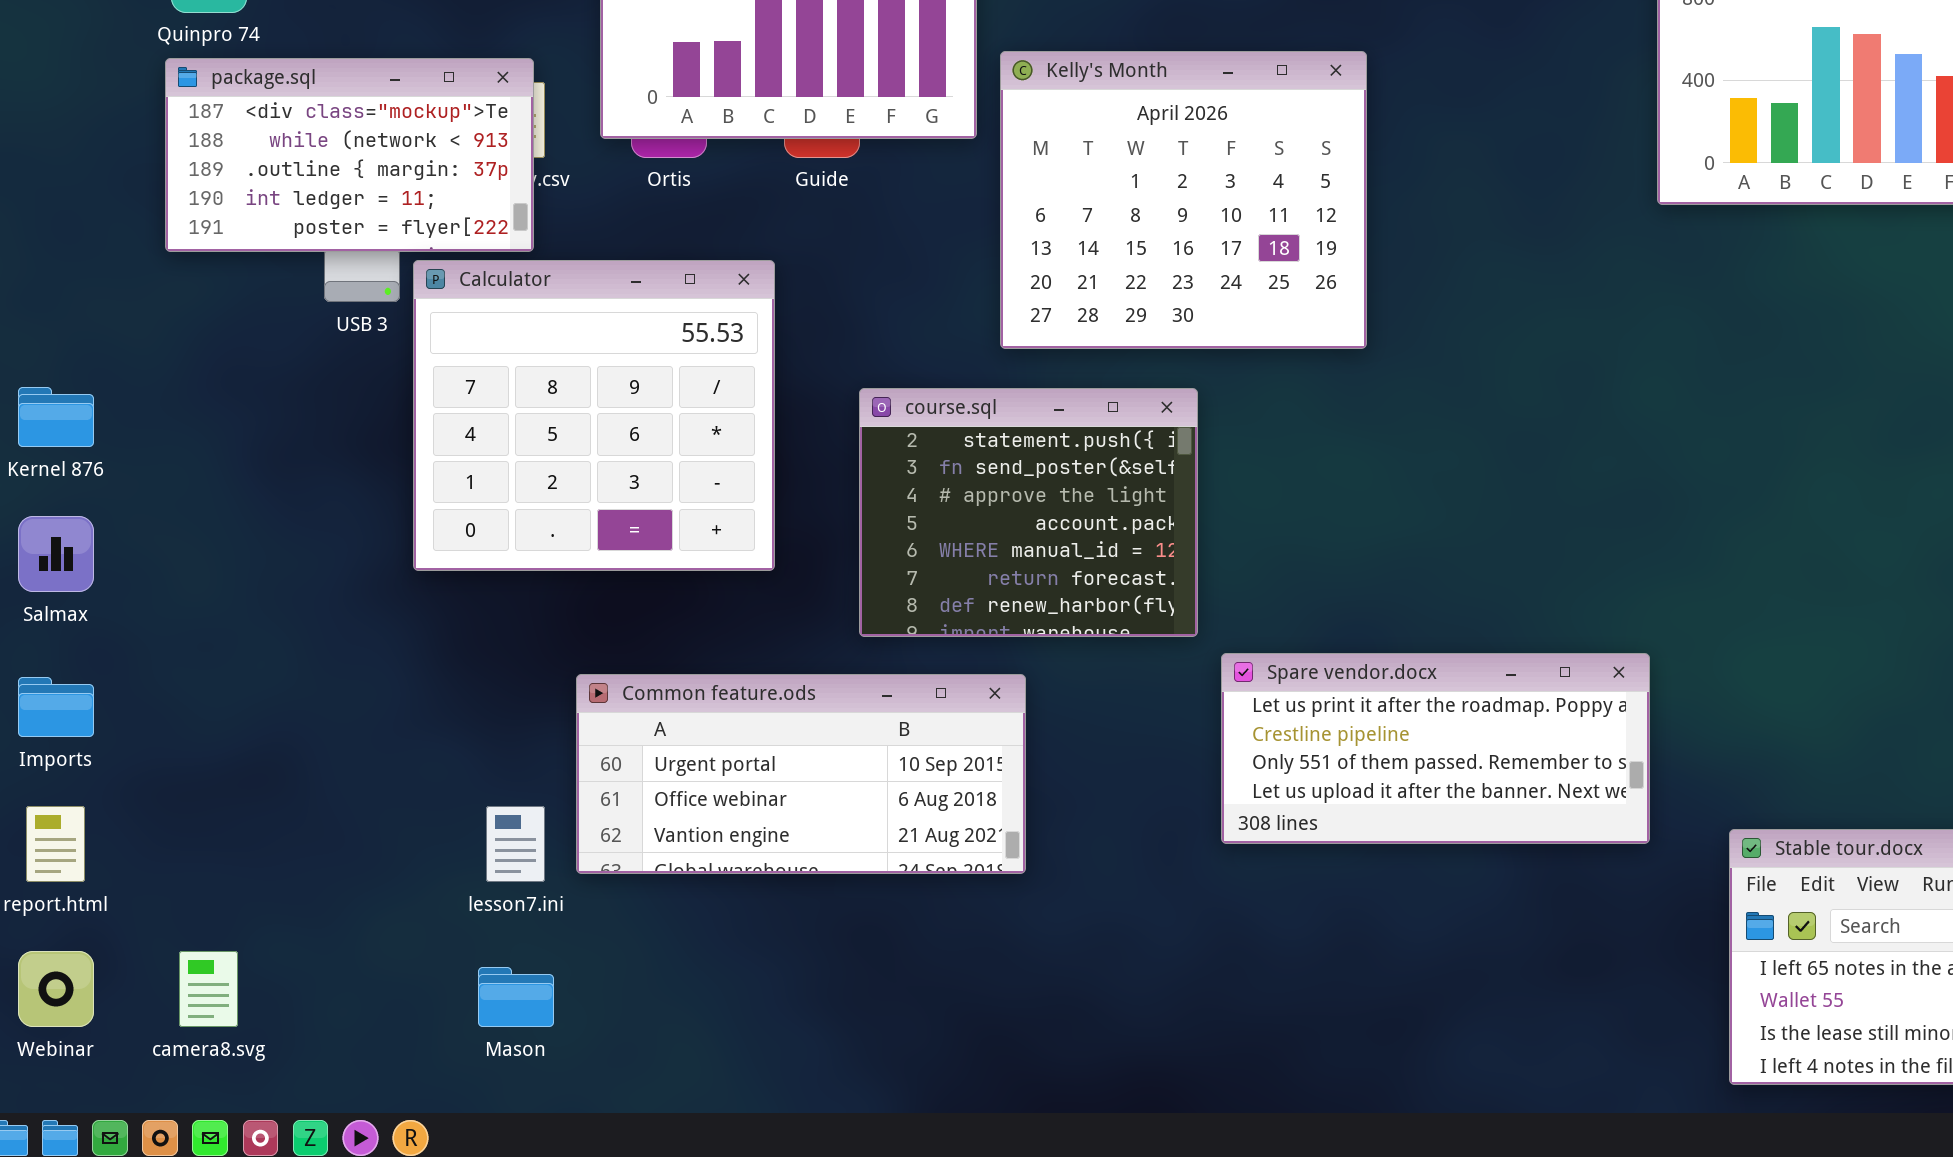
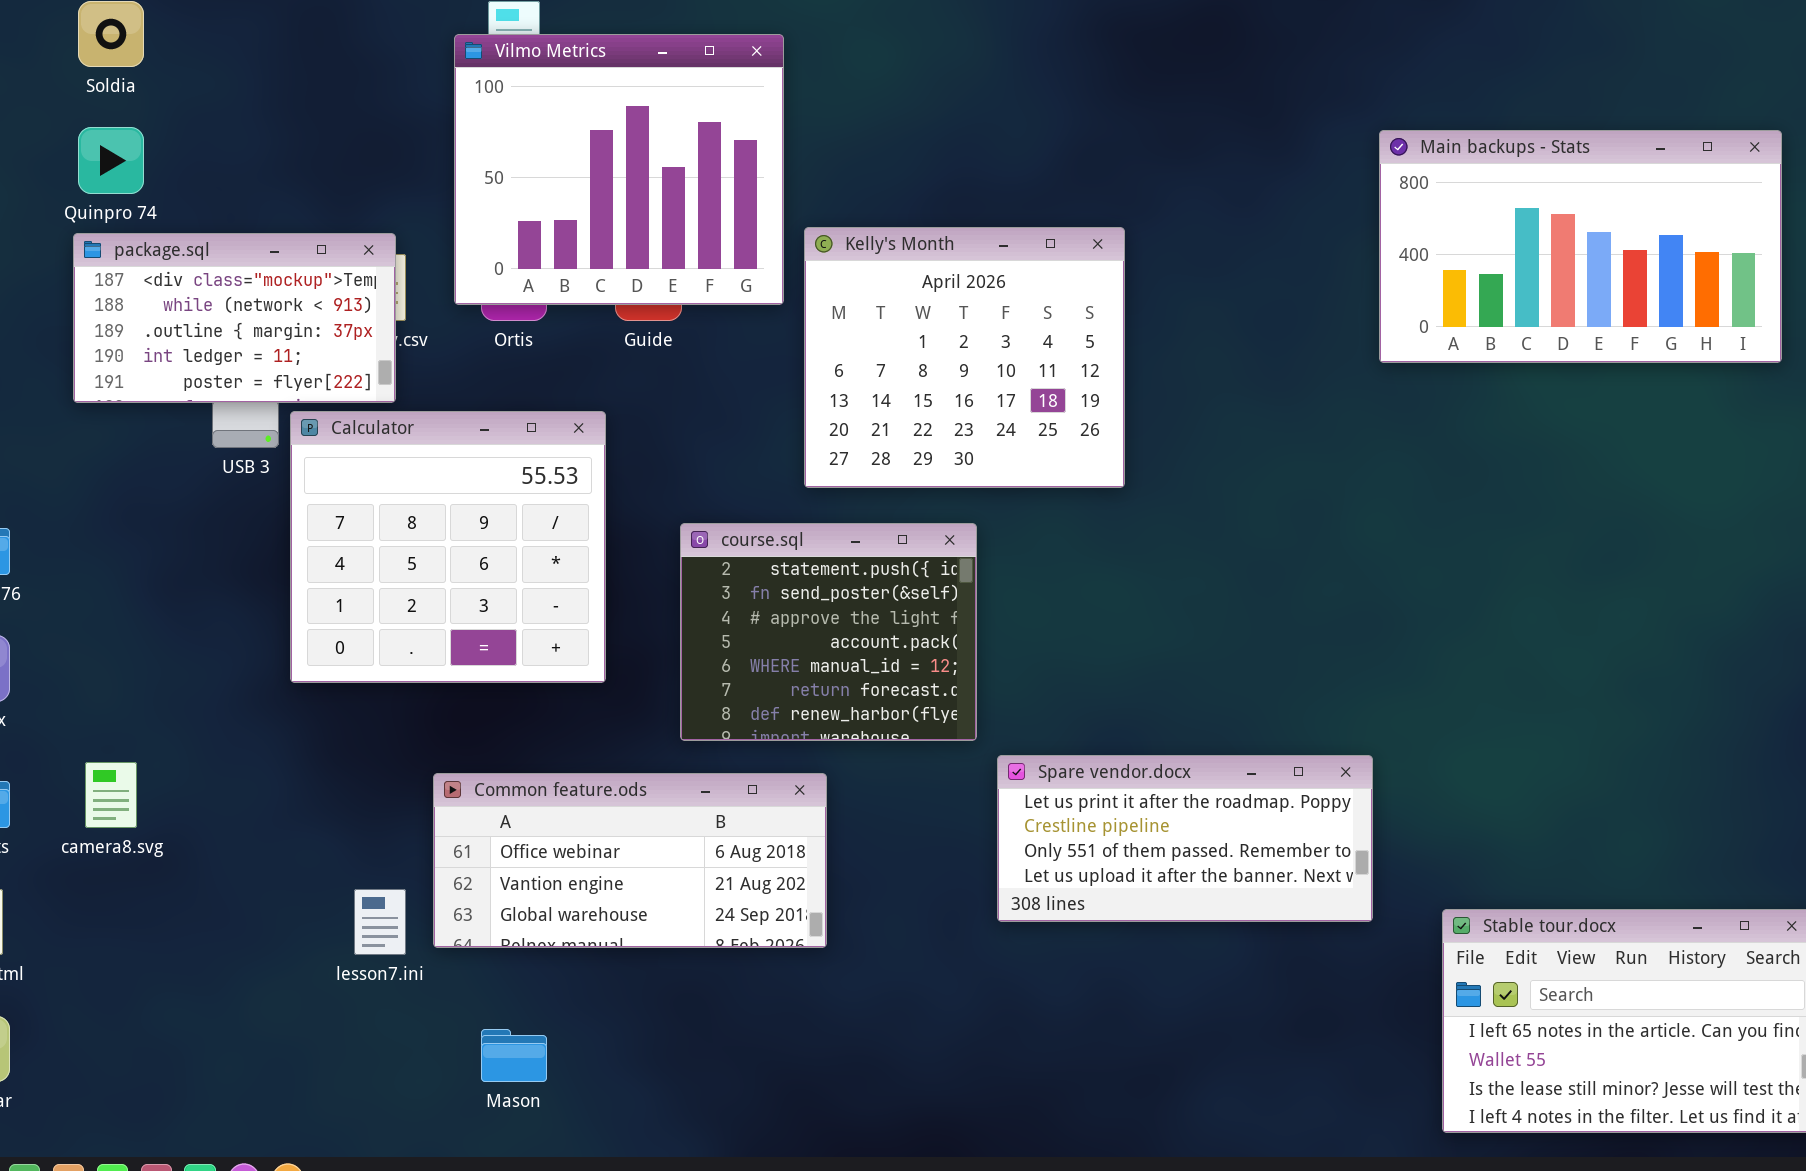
Common feature.ods: [576,674,1026,874] -> [433,773,827,948], scrolled down 1 row
camera8.svg: [179,951,238,1027] -> [85,762,137,828], moved
Mason: [478,967,554,1027] -> [481,1029,547,1082], moved

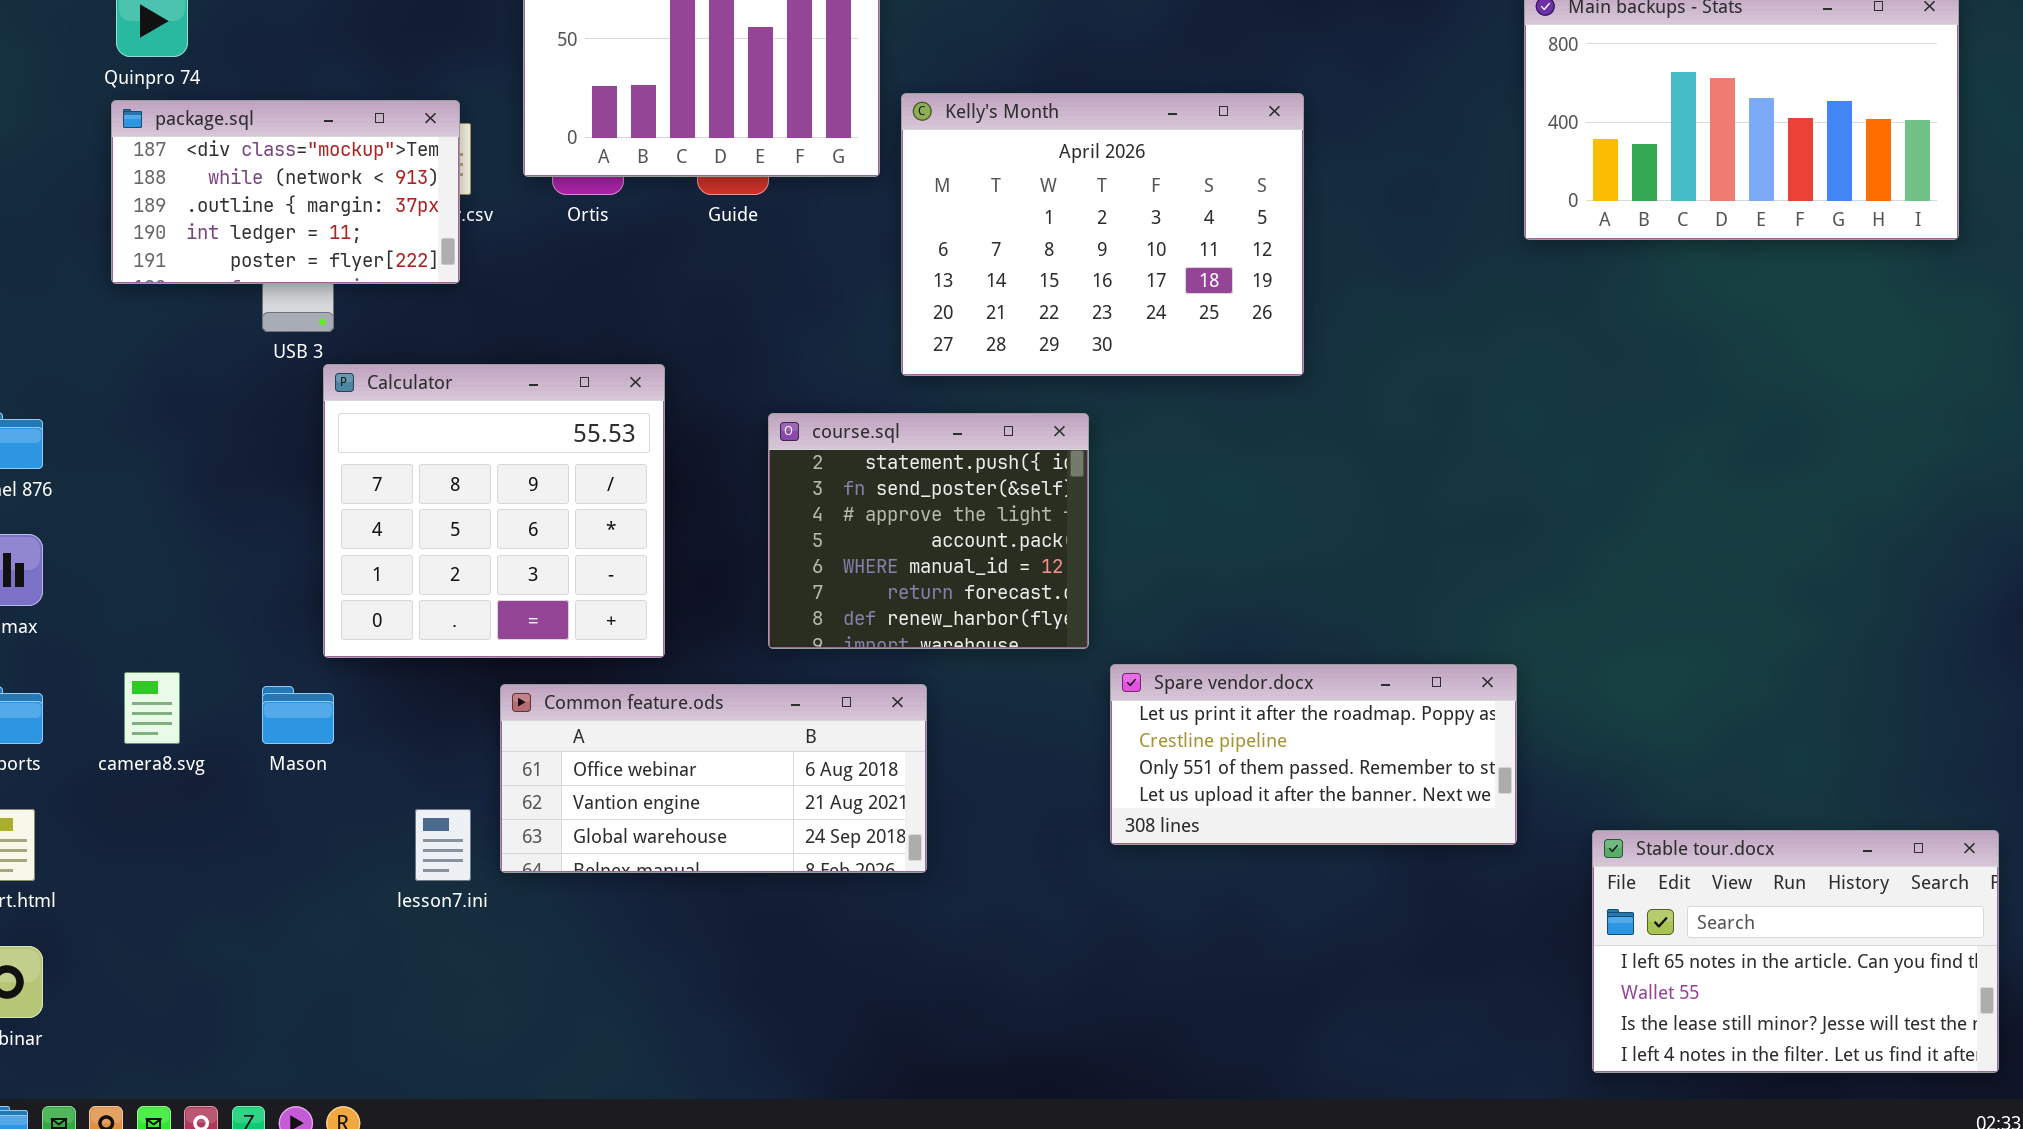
Kelly's Month: [804,227,1125,488] -> [901,93,1304,376], resized
Calculator: [290,411,606,683] -> [323,364,665,658], moved
Mason: [481,1029,547,1082] -> [262,686,334,744], moved

